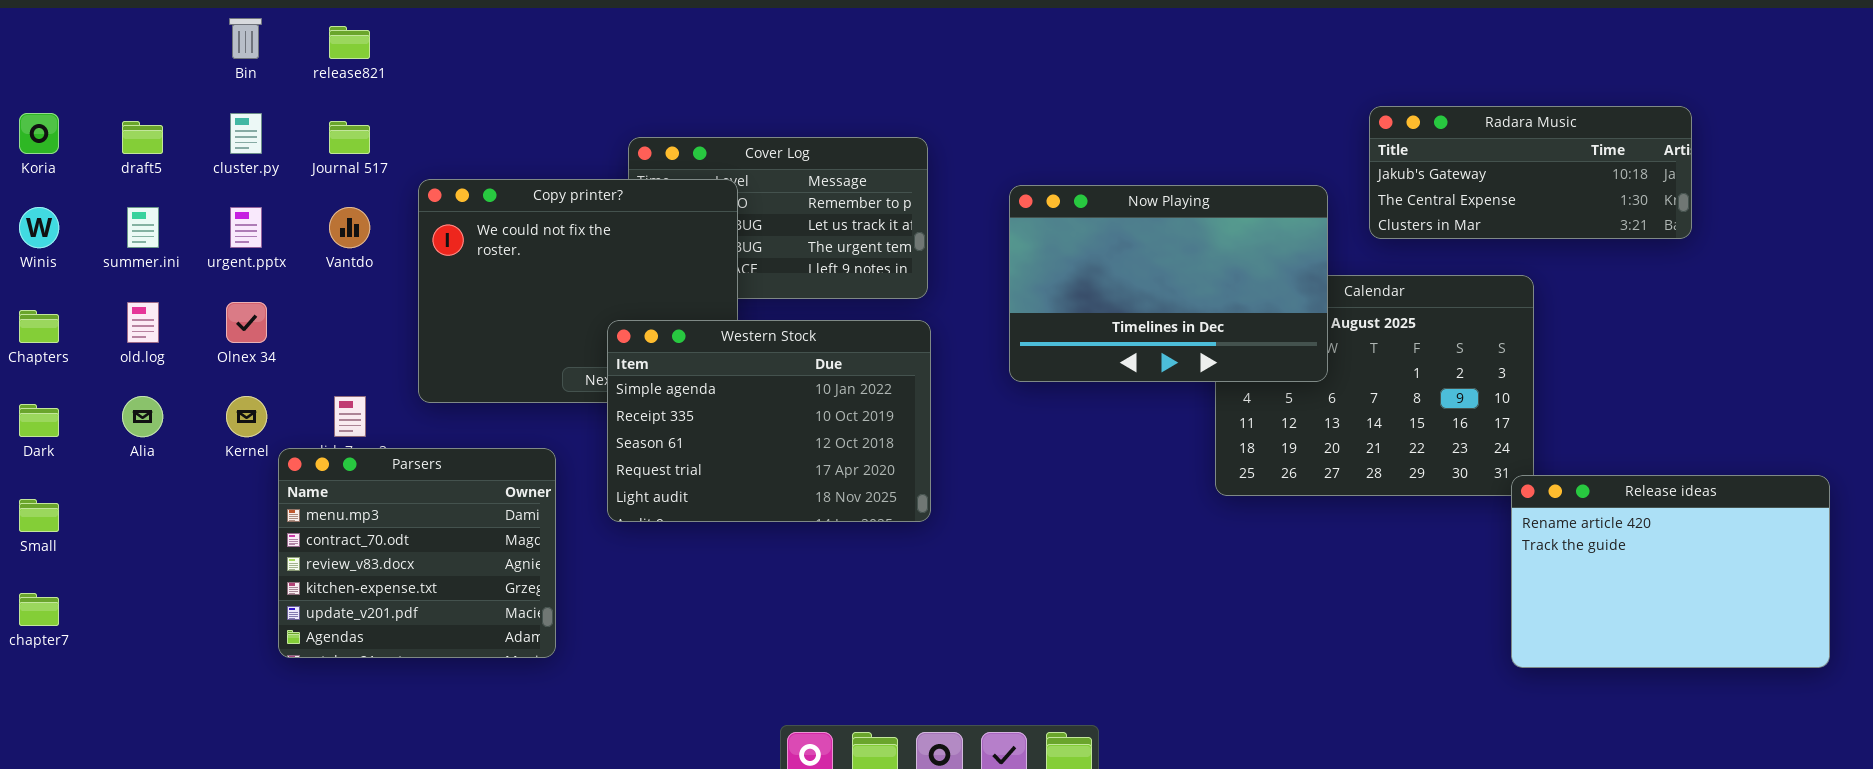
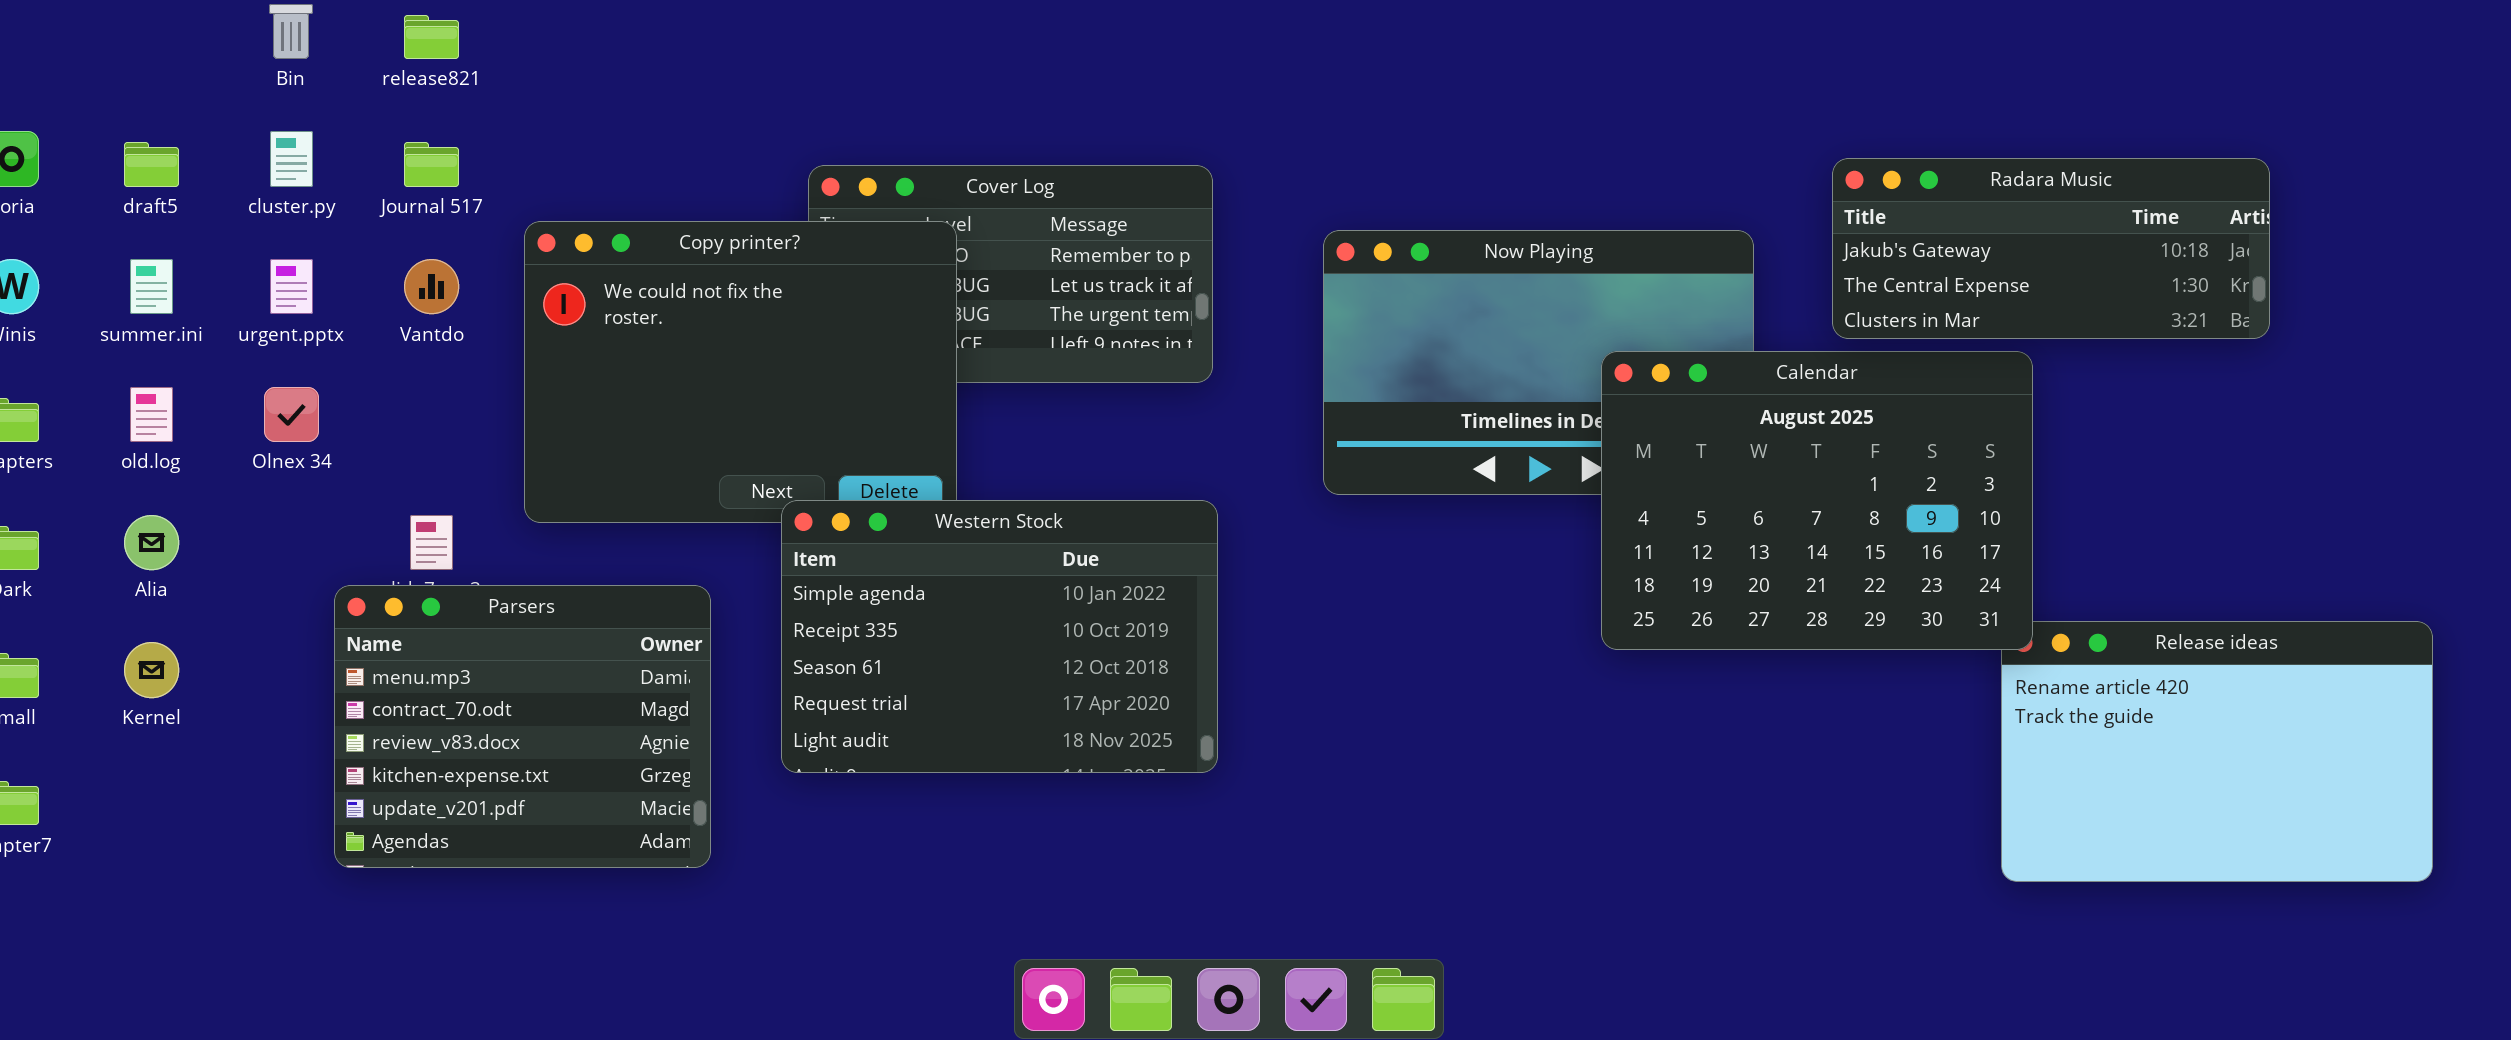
Radara Music: [1369,106,1692,239] -> [1832,158,2270,339], moved
Calendar: [1215,275,1534,496] -> [1601,351,2033,650], raised
Western Stock: [607,320,931,522] -> [781,500,1218,773], moved
Kernel: [226,396,267,437] -> [124,642,179,698], moved

